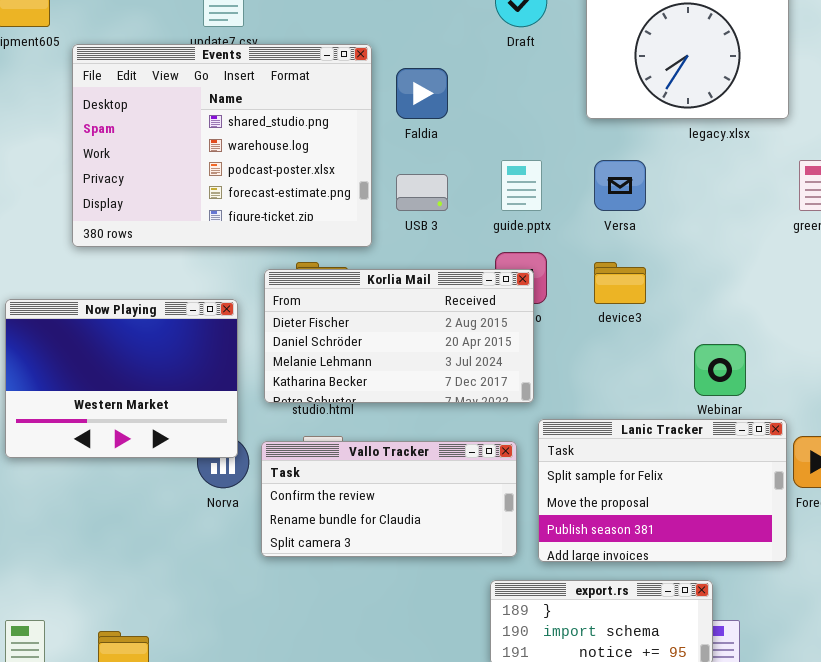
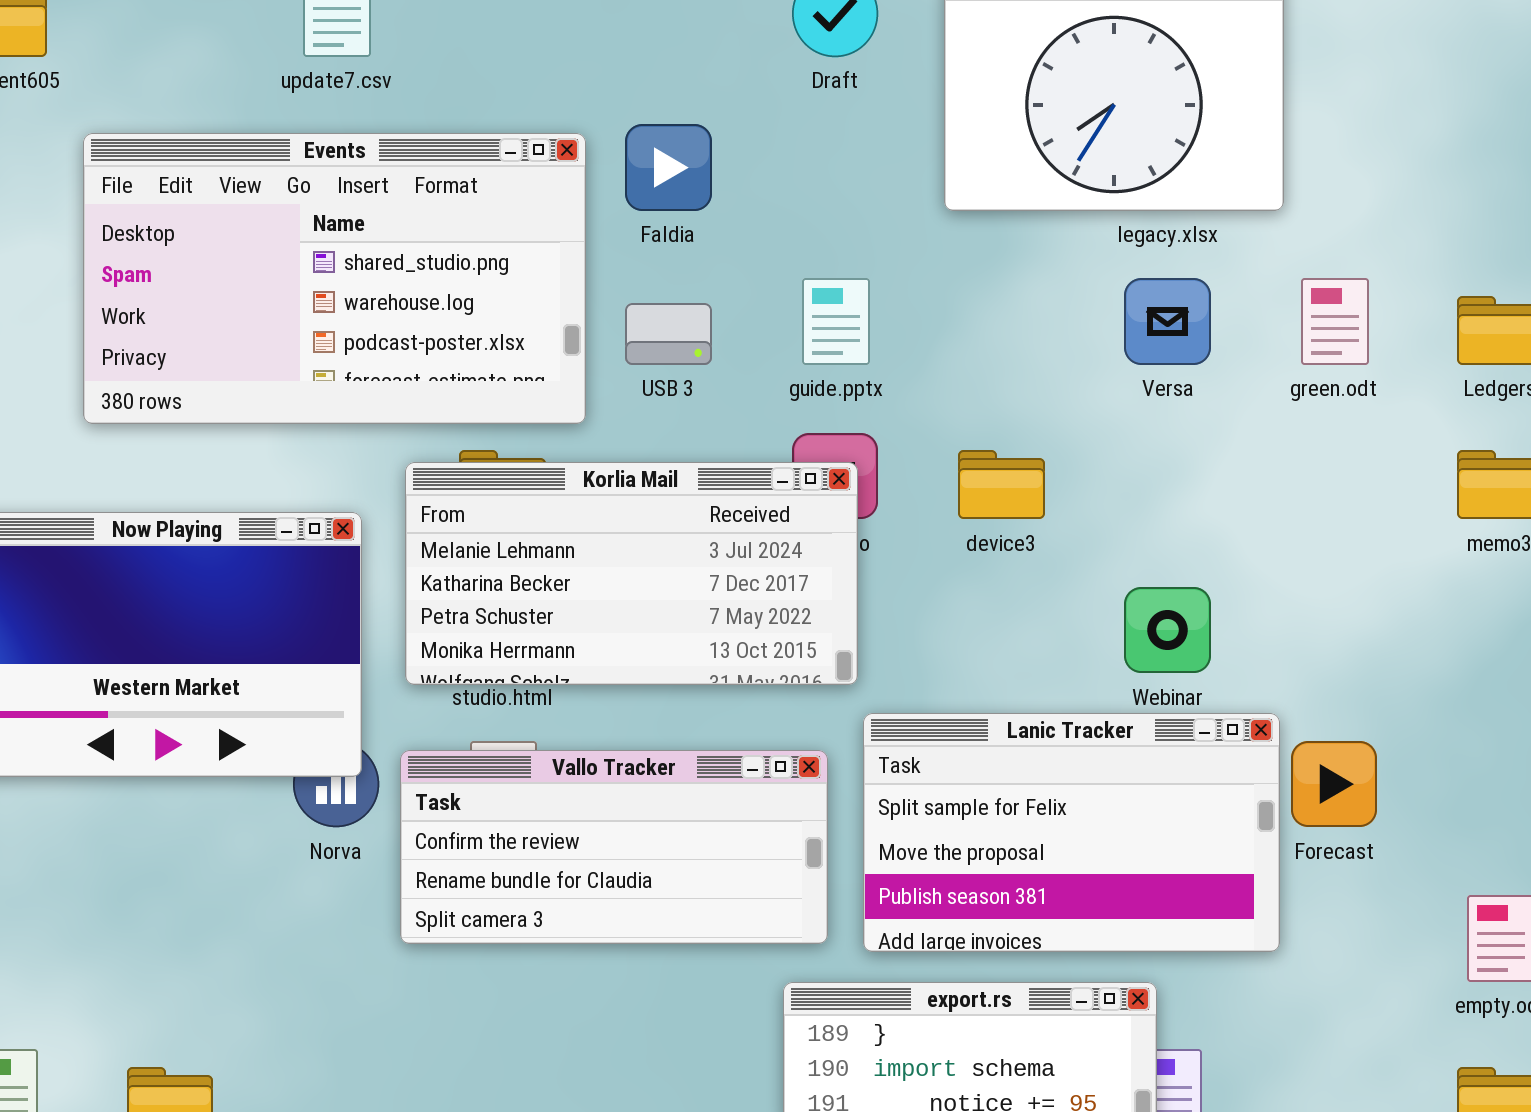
Events: [72,44,372,247] -> [83,133,586,424], resized
Versa: [594,160,646,211] -> [1124,278,1211,365], moved
Korlia Mail: [264,269,534,403] -> [405,462,858,685], scrolled down 2 rows

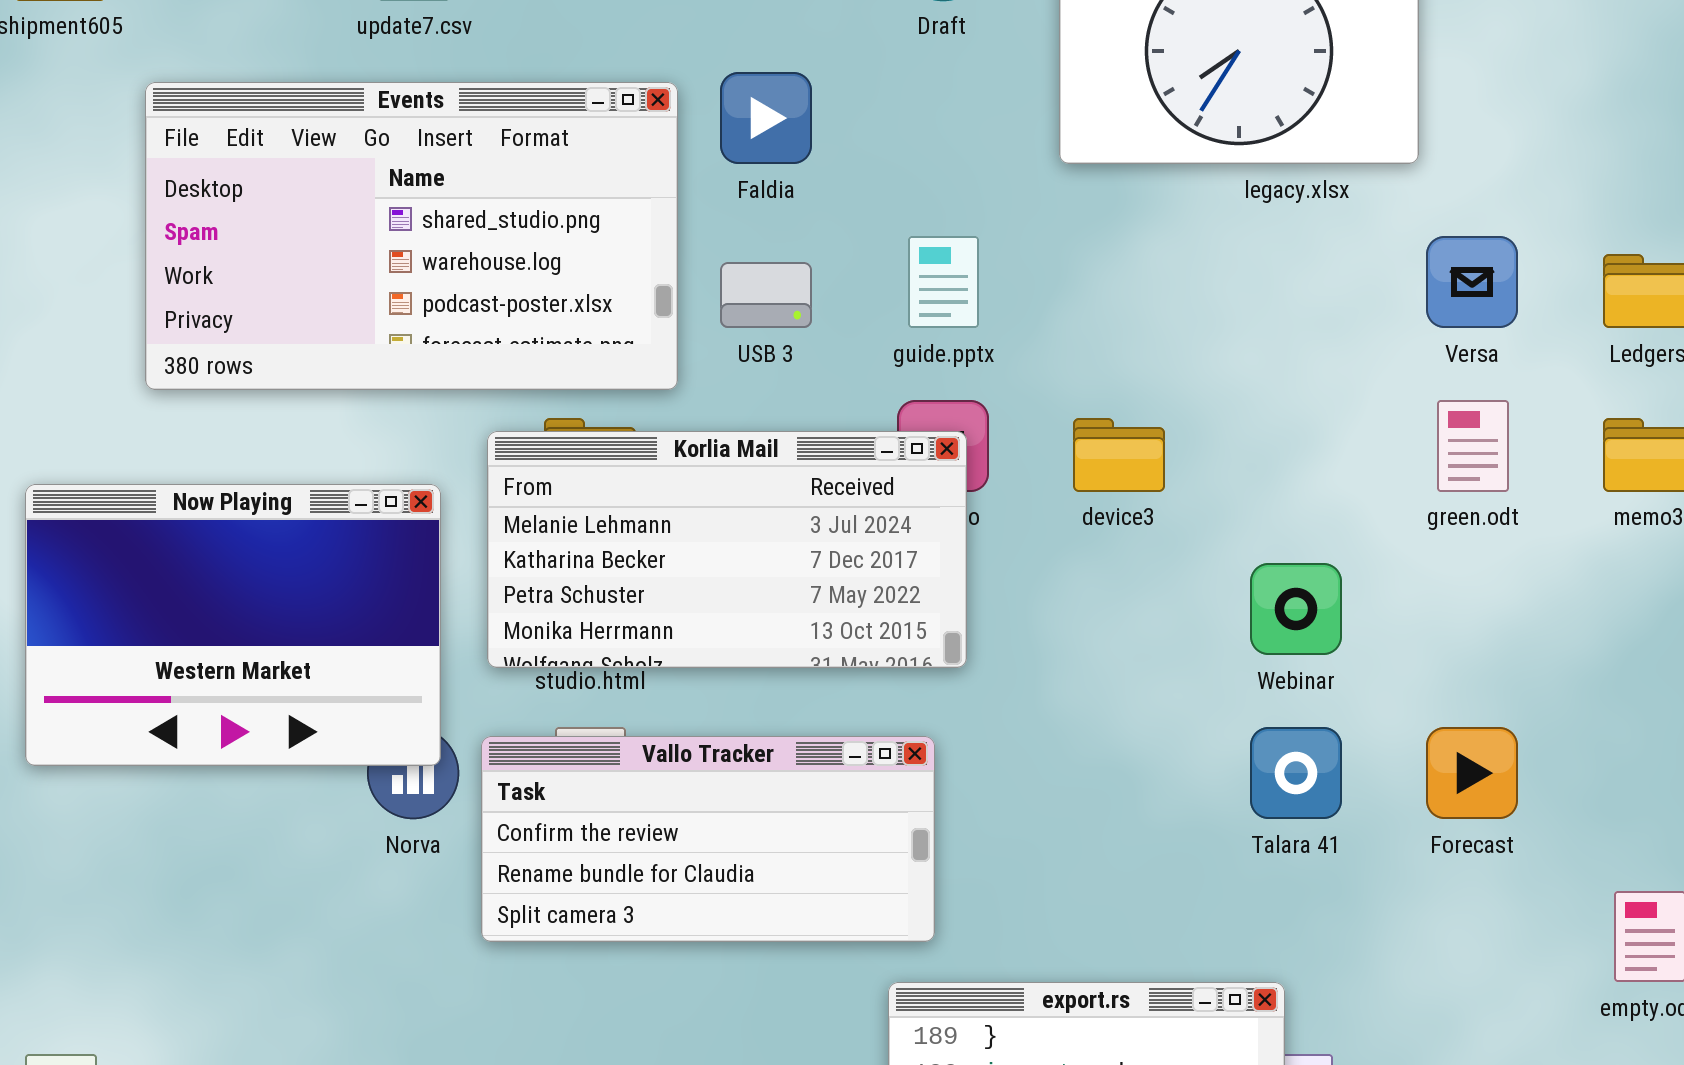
Versa: [1124,278,1211,365] -> [1426,236,1518,328], moved
green.odt: [1301,278,1369,365] -> [1437,400,1509,492], moved
Lanic Tracker: [863,713,1280,952] -> none, closed

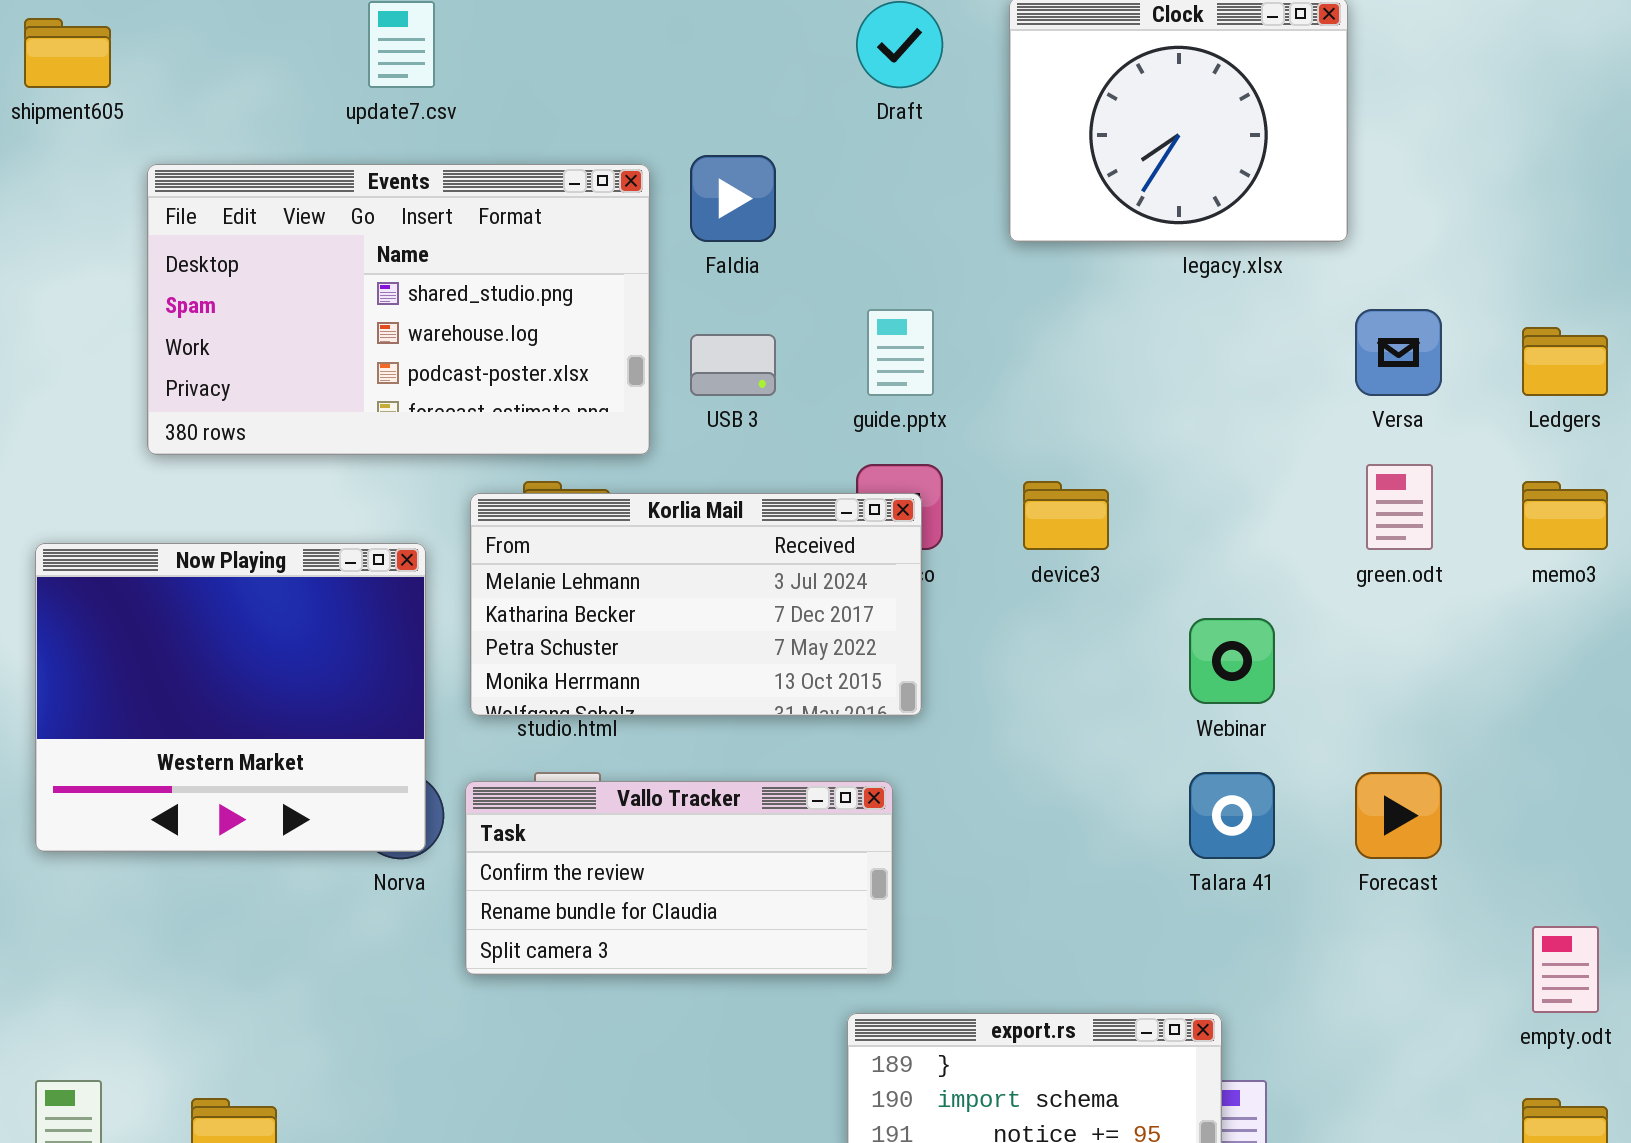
Now Playing: [25,484,441,766] -> [35,543,426,852], resized

